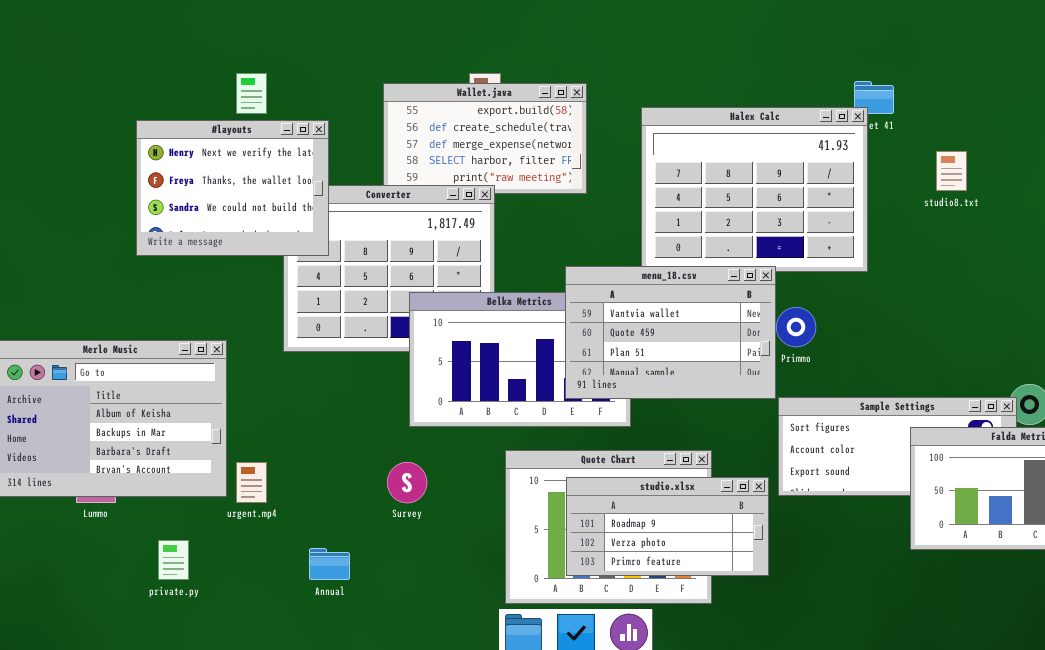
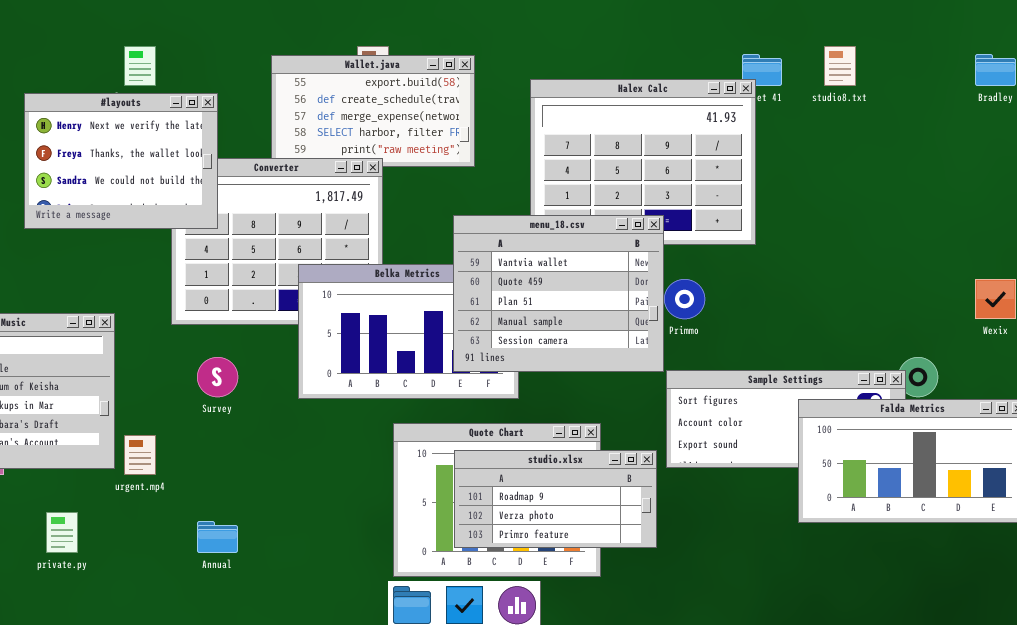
studio8.txt: [936,151,967,191] -> [824,46,856,86], moved
menu_18.csv: [565,266,776,399] -> [453,215,664,372], resized
Survey: [387,462,427,503] -> [197,357,238,397], moved

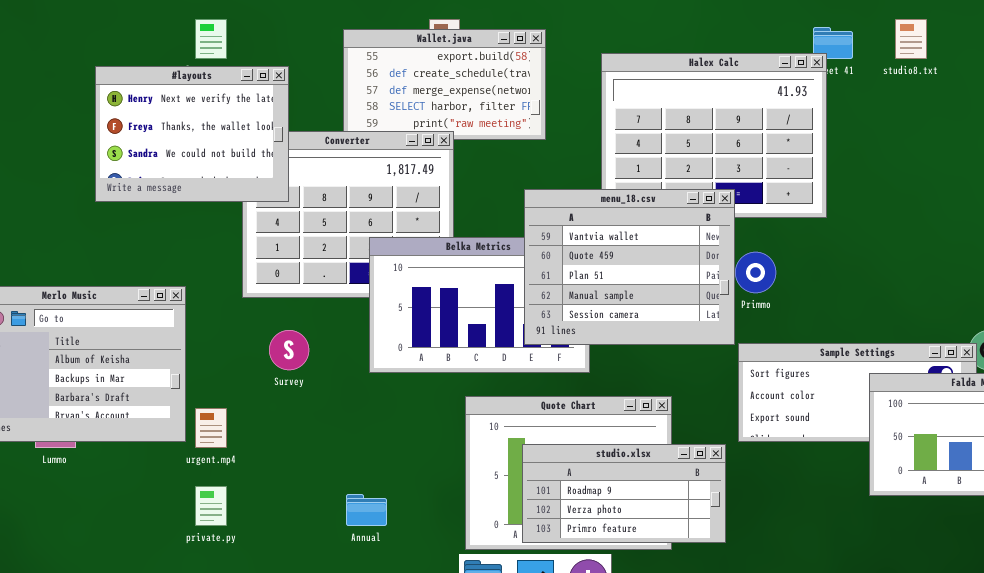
studio.xlsx: [454,450,657,548] -> [522,444,726,543], moved
private.py: [46,512,78,553] -> [195,486,227,526], moved
Annual: [197,521,238,553] -> [346,494,387,526], moved

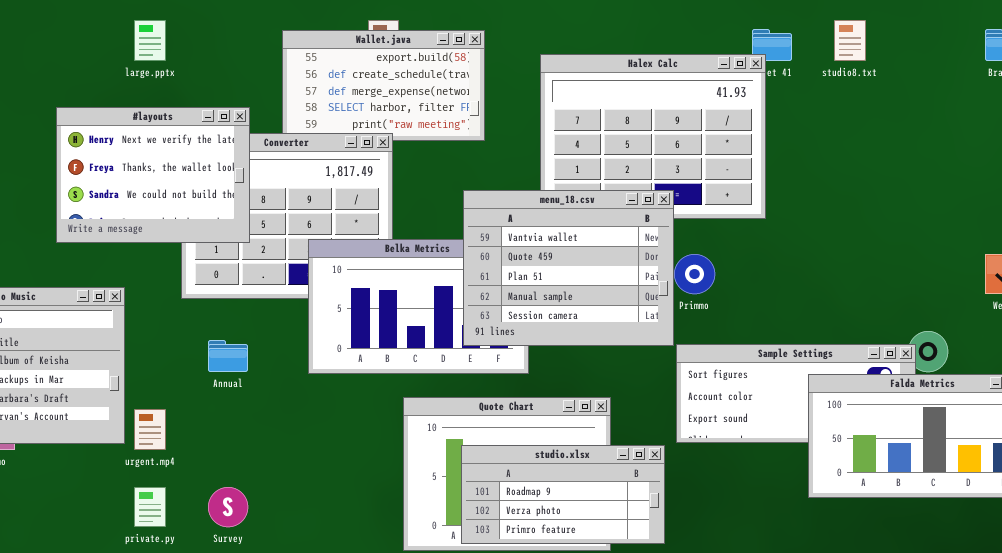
#layouts: [95,66,289,202] -> [56,107,250,243], moved
Survey: [269,330,309,370] -> [208,487,248,527], moved
Annual: [346,494,387,526] -> [208,340,248,372], moved

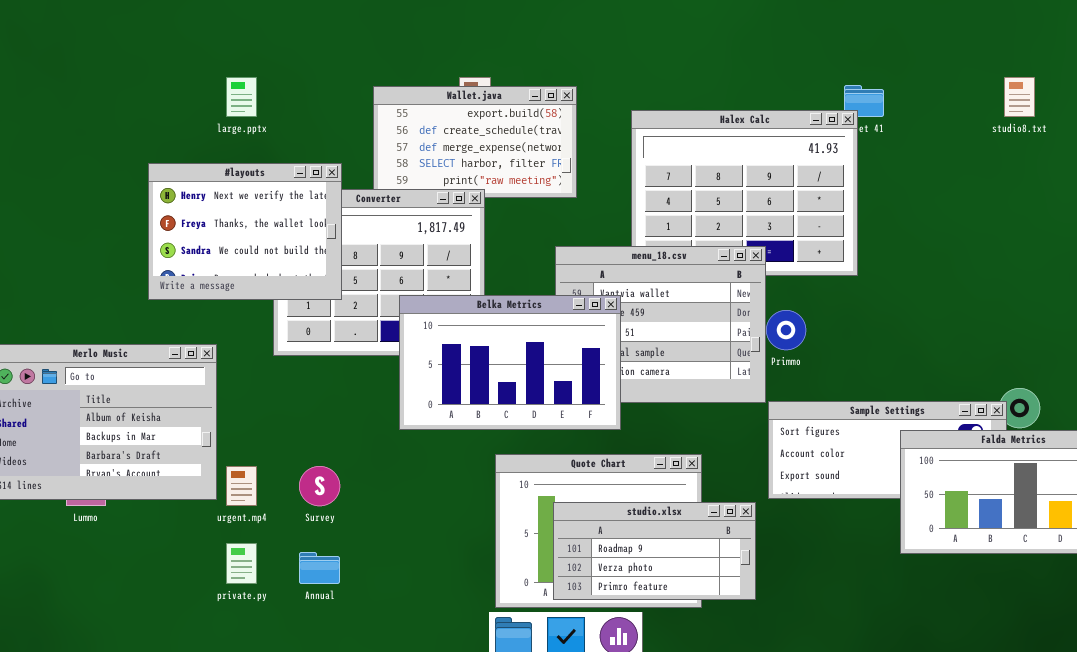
studio8.txt: [834,20,866,61] -> [1004,77,1035,117], moved
Belka Metrics: [308,239,529,374] -> [399,295,621,430], raised
Annual: [208,340,248,372] -> [299,552,340,584], moved
Survey: [208,487,248,527] -> [299,466,340,506], moved

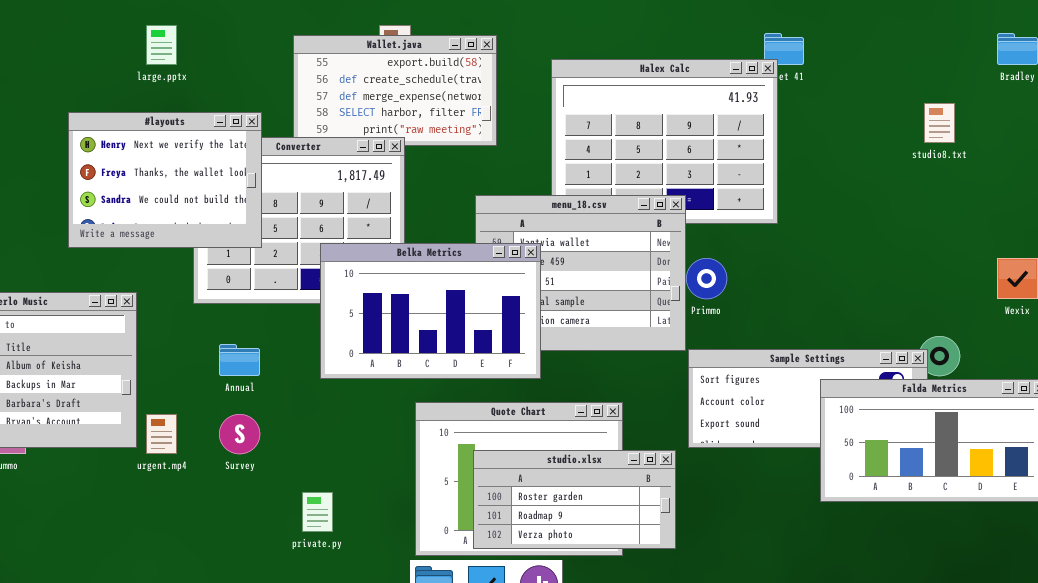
studio8.txt: [1004,77,1035,117] -> [924,103,955,143], moved
studio.xlsx: [553,502,756,600] -> [473,450,676,549], scrolled up 1 row
private.py: [226,543,257,584] -> [302,492,333,532], moved
Annual: [299,552,340,584] -> [219,344,260,376], moved

